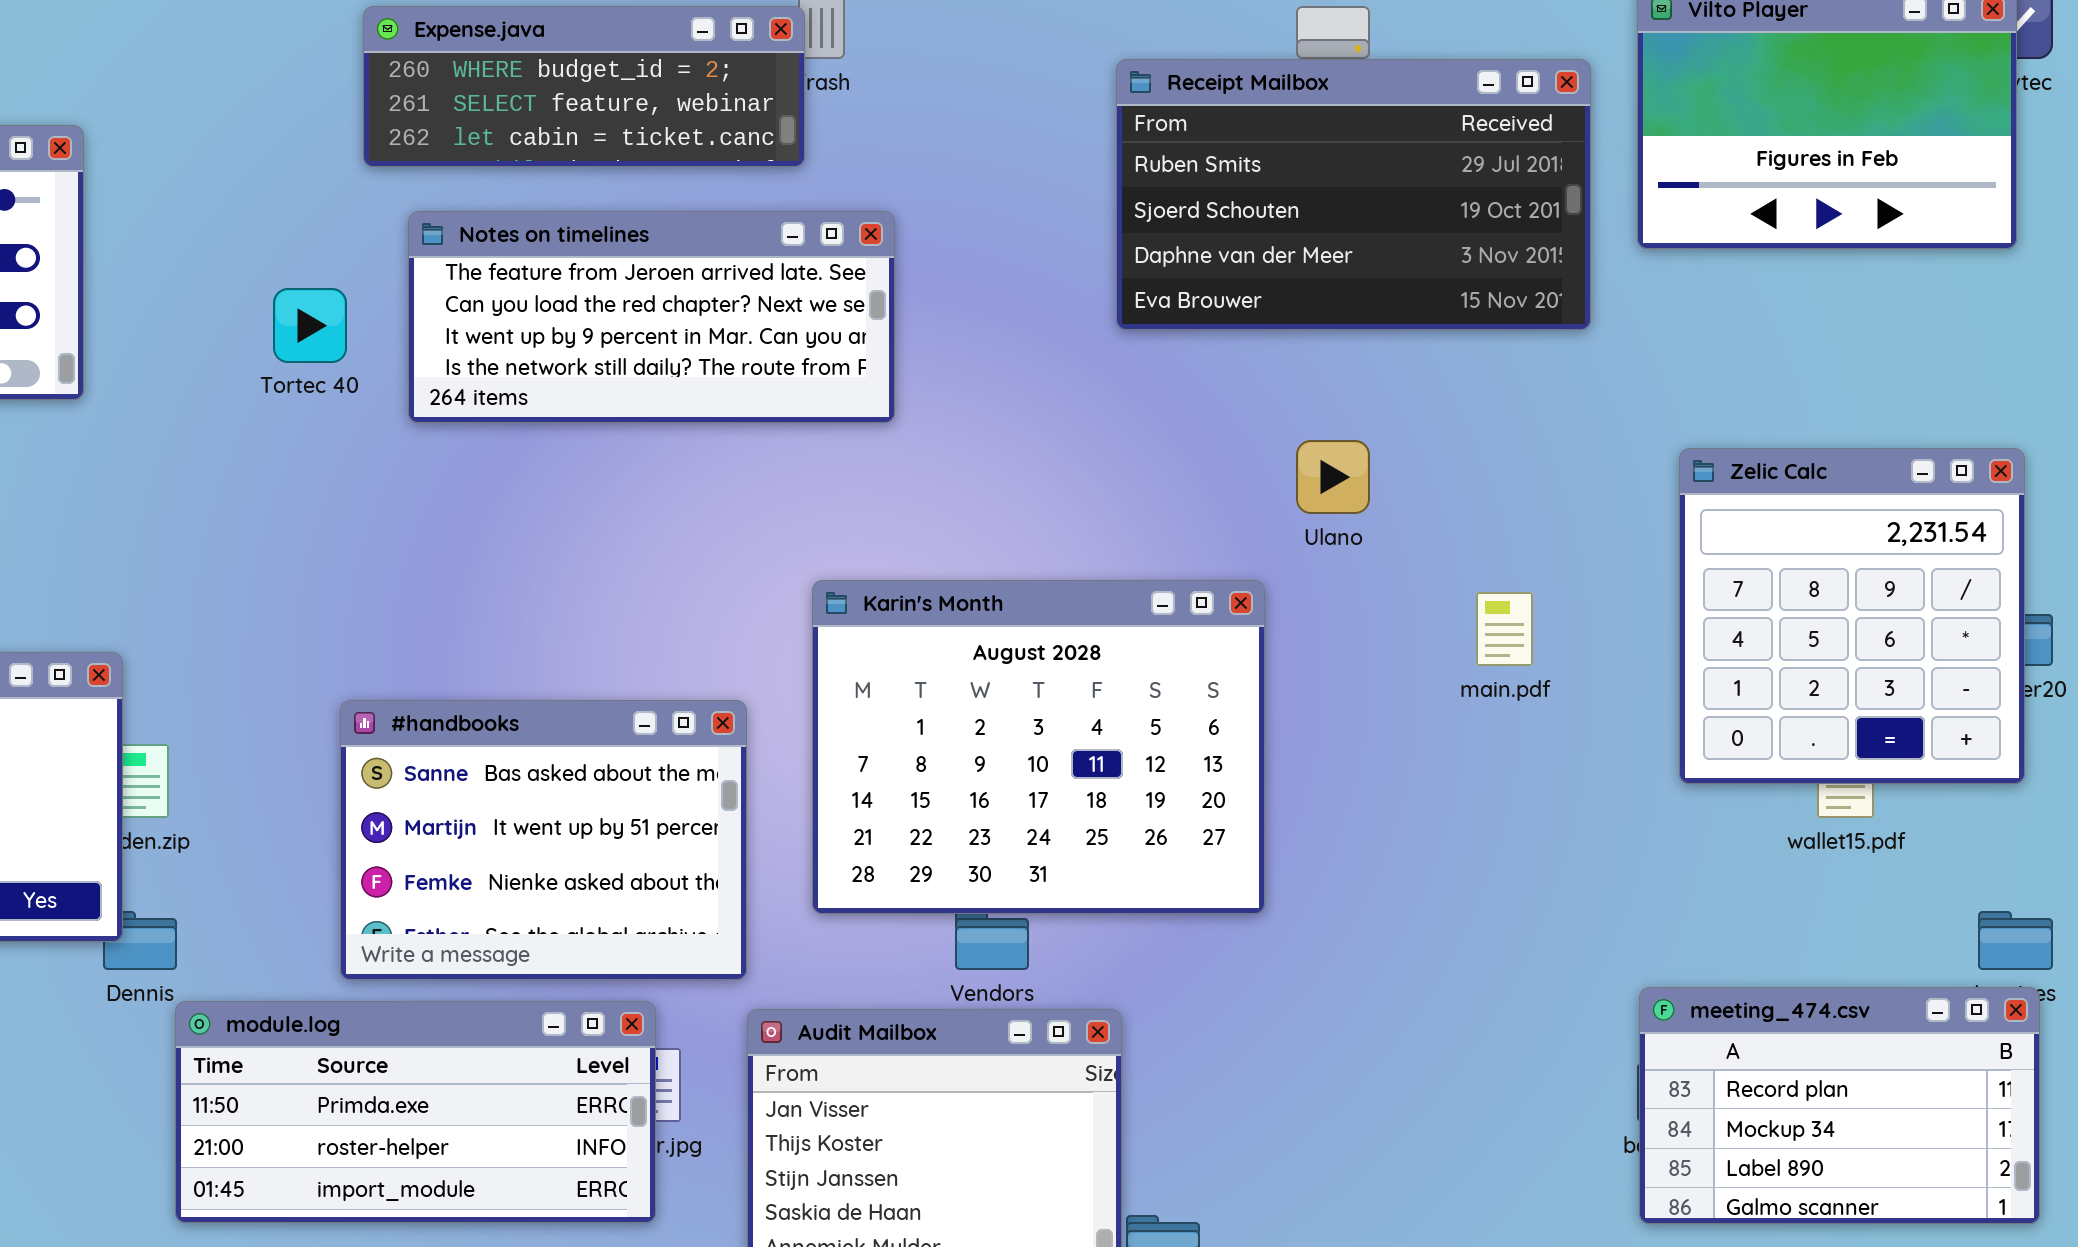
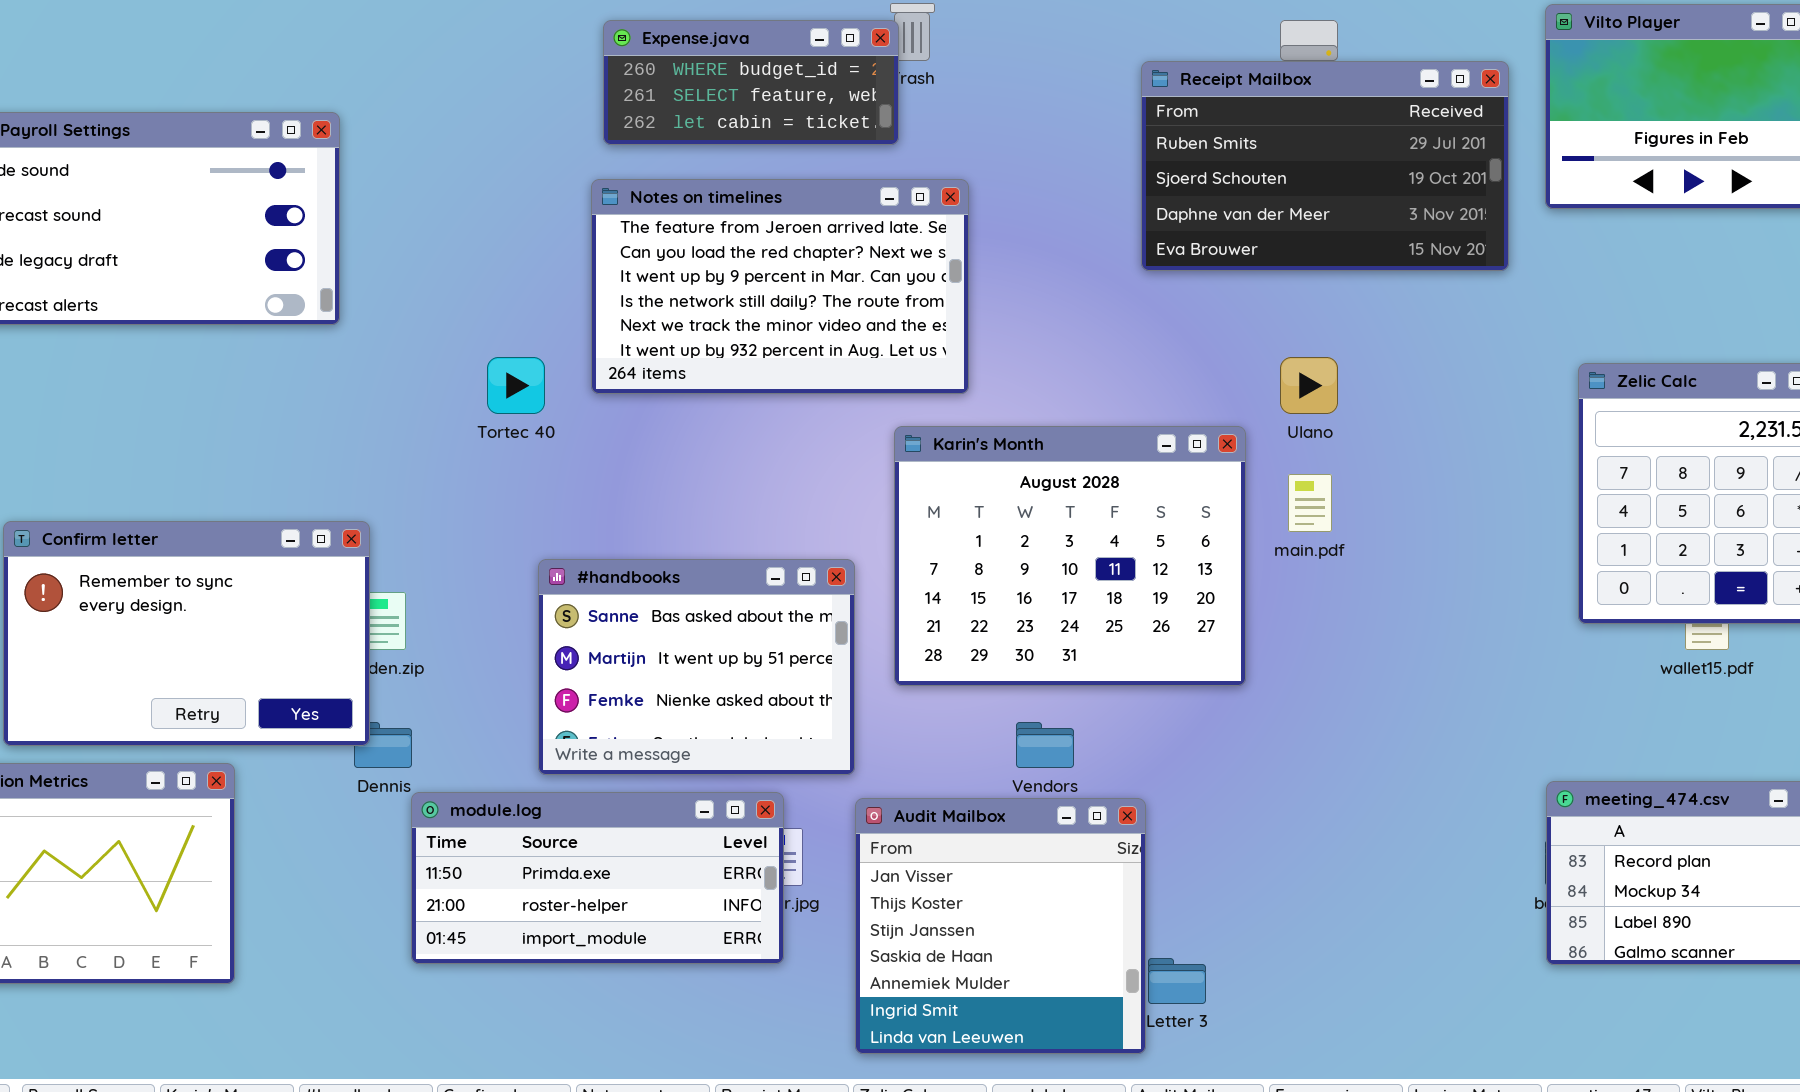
Expense.java: [363,6,805,167] -> [603,20,899,145], resized
Notes on timelines: [408,211,895,423] -> [591,179,969,394], resized
Tortec 40: [273,288,347,363] -> [487,357,545,414], moved
Karin's Month: [812,580,1265,914] -> [894,426,1246,686], moved
main.pdf: [1476,592,1533,666] -> [1288,474,1332,532], moved

